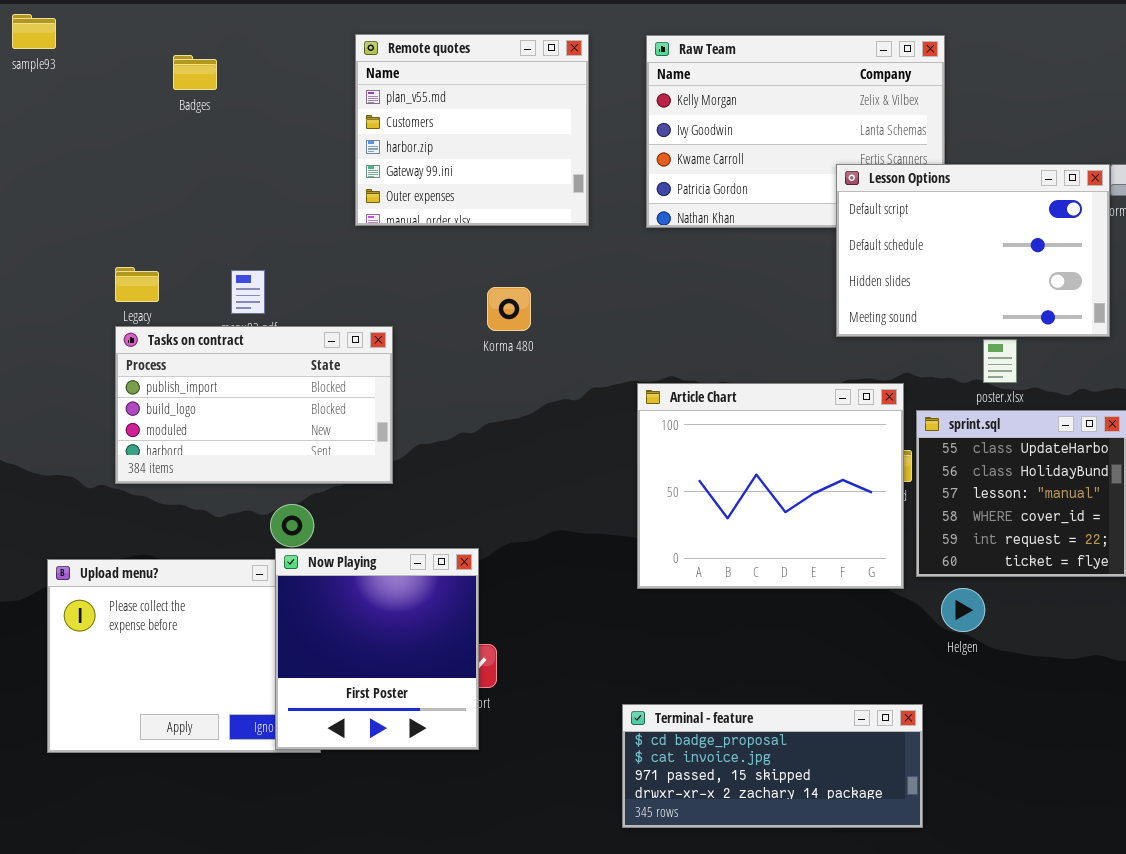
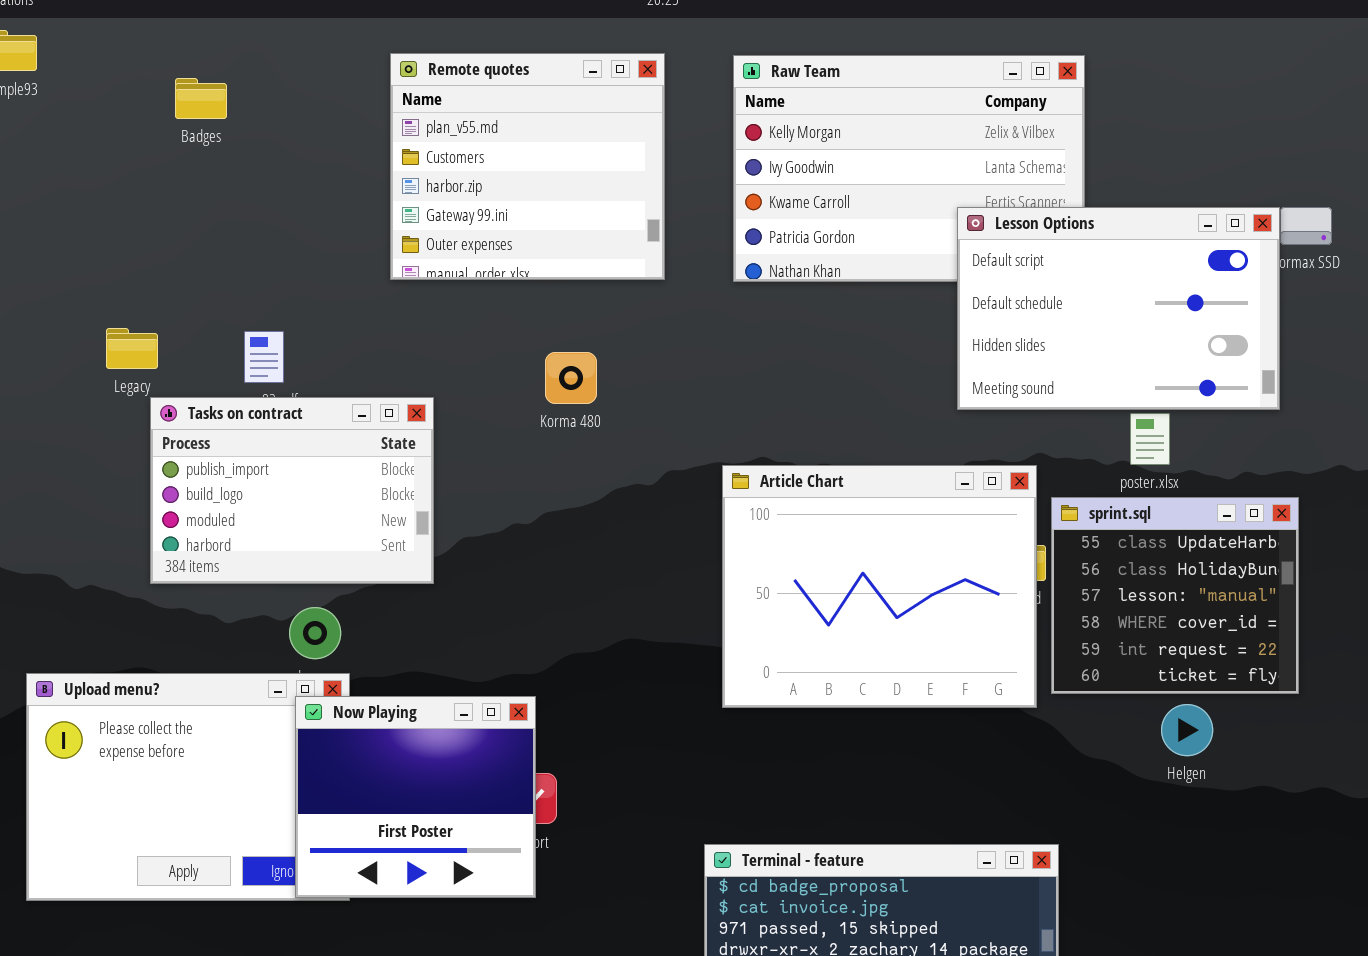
Tasks on contract: [115,326,393,484] -> [150,397,434,584], resized
Now Playing: [275,548,479,750] -> [295,696,536,898], resized
Helgen: [941,588,985,632] -> [1161,704,1213,756], moved

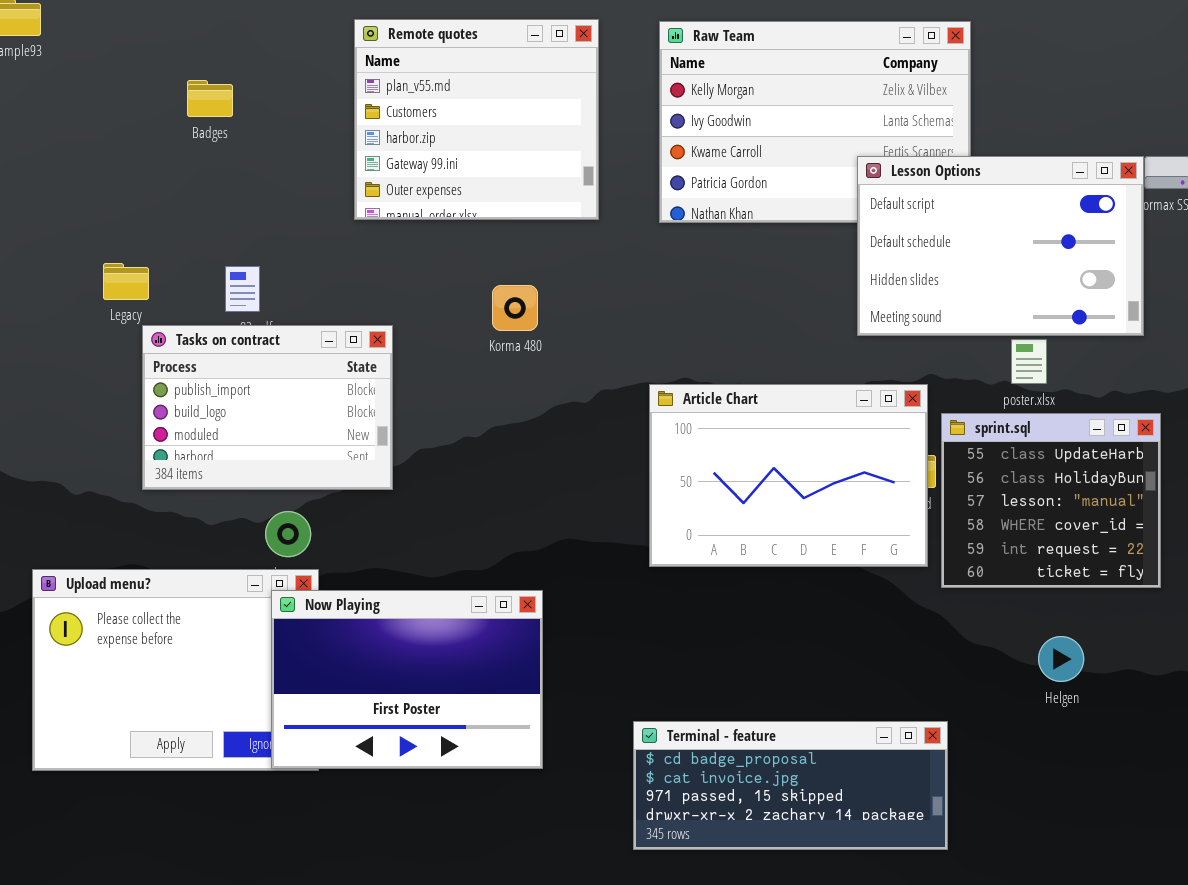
Badges: [175,78,227,119] -> [187,80,233,117], moved
Article Chart: [722,465,1037,708] -> [649,384,928,567], resized
Now Playing: [295,696,536,898] -> [271,590,543,769], resized
Helgen: [1161,704,1213,756] -> [1038,636,1084,682], moved

